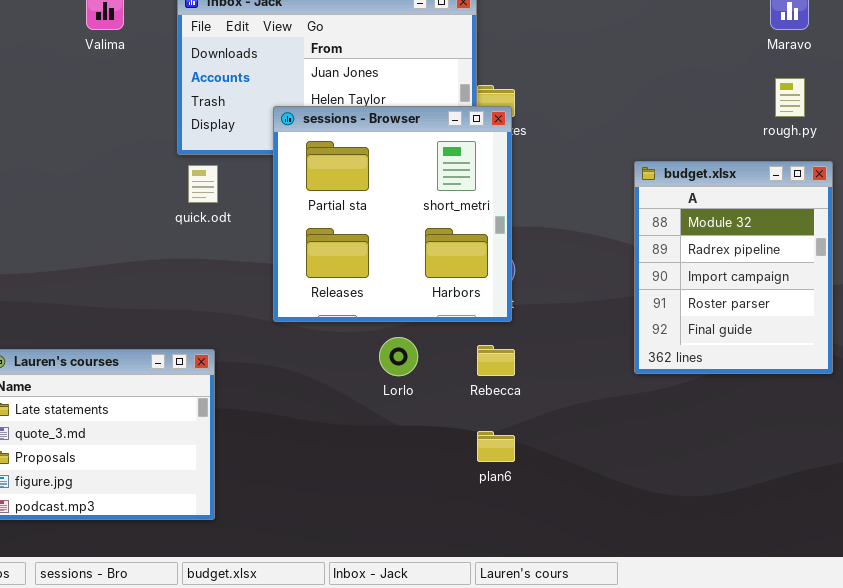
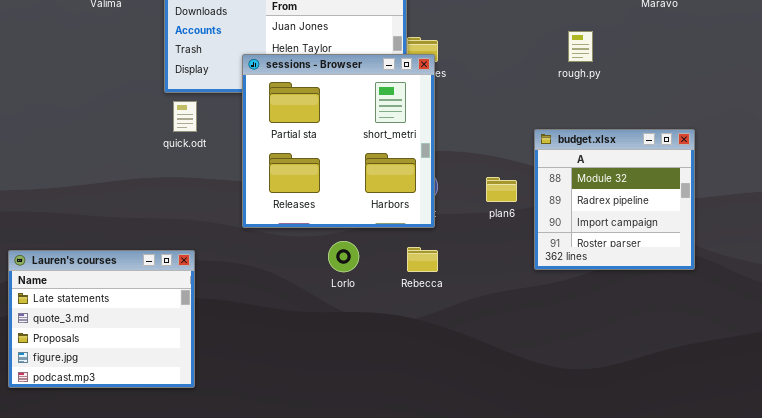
rough.py: [775,78,805,117] -> [568,31,593,62], moved
budget.xlsx: [634,161,833,374] -> [534,129,695,270], resized
plan6: [477,431,515,462] -> [486,177,517,202], moved

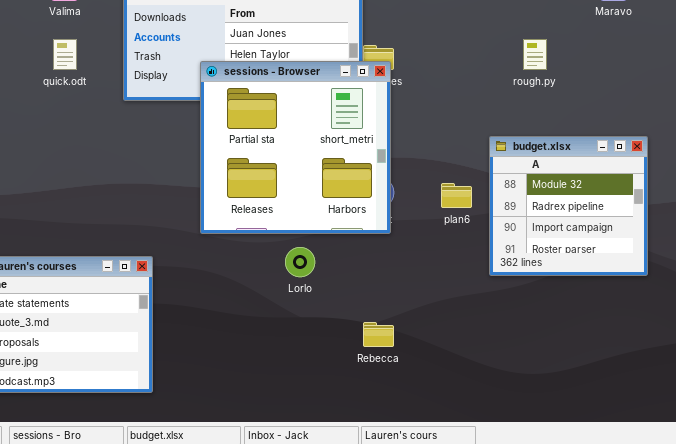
quick.odt: [173,101,197,132] -> [53,39,77,70], moved
Rebecca: [407,247,438,272] -> [363,322,394,347], moved

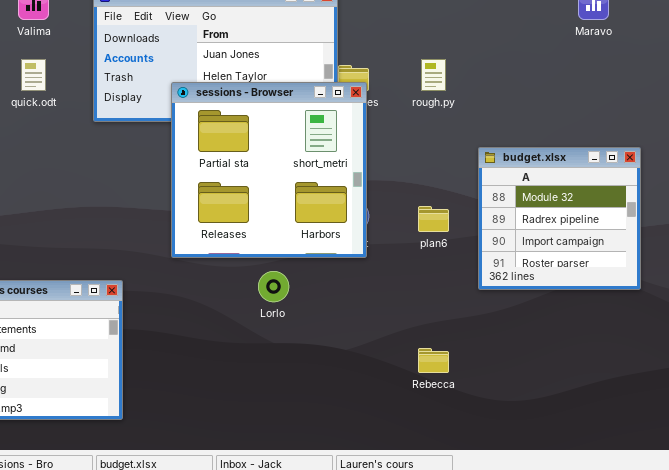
rough.py: [523,39,547,70] -> [421,59,446,91], moved
budget.xlsx: [489,136,648,276] -> [478,147,641,290], moved
Rebecca: [363,322,394,347] -> [418,348,449,373], moved

